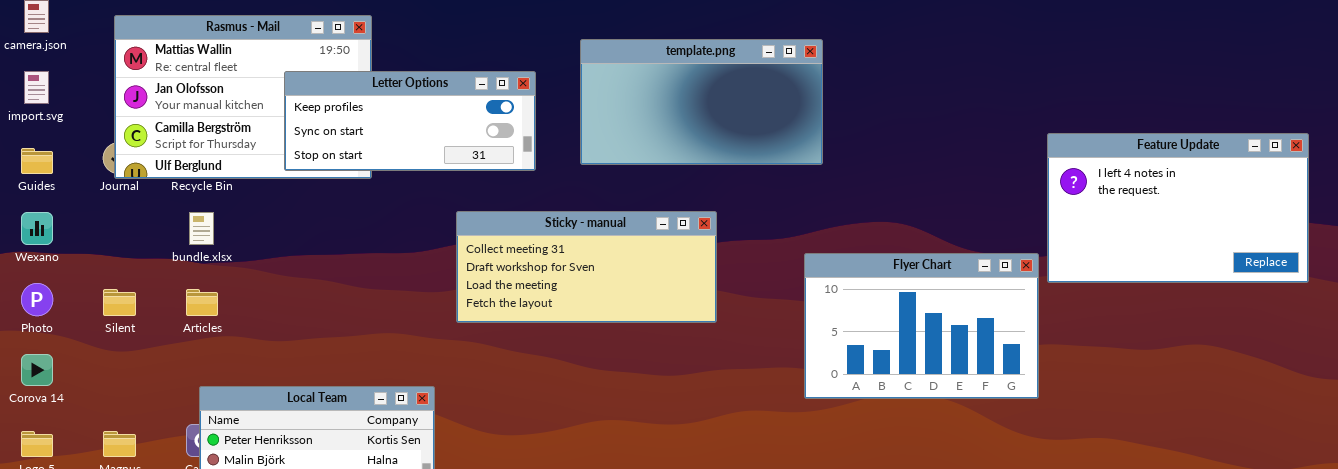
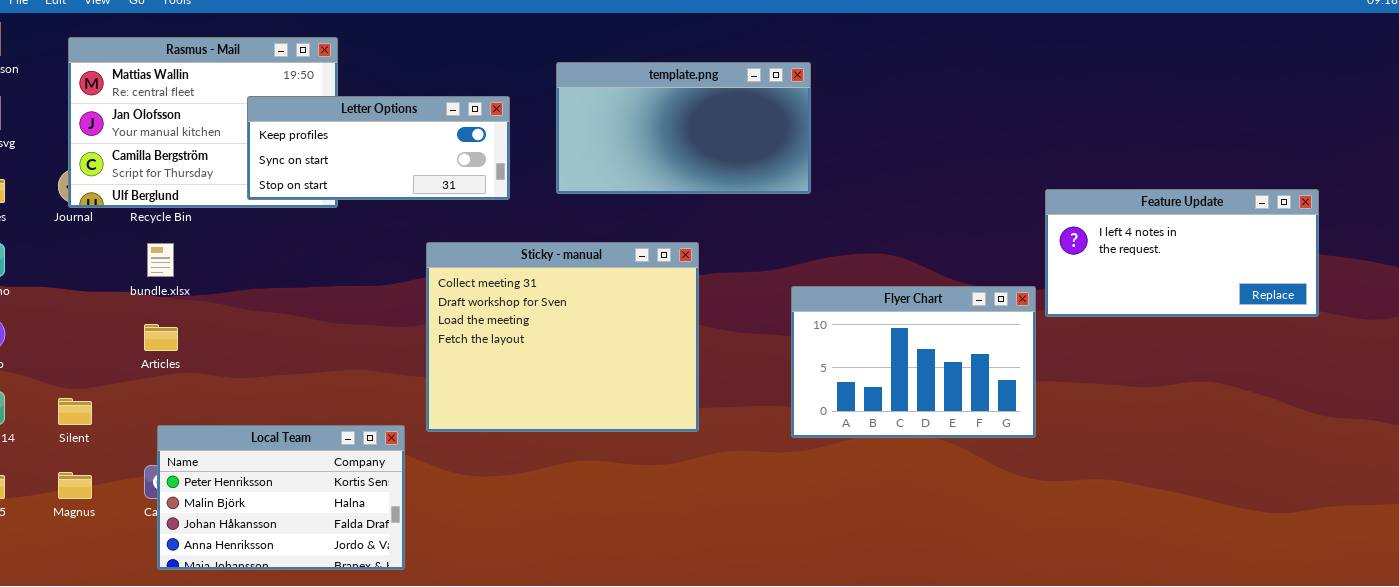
Feature Update: [1047,133,1309,283] -> [1045,189,1319,317], resized
Sticky - manual: [456,211,717,323] -> [426,242,699,432], resized
Silent: [103,289,136,316] -> [58,398,92,425], moved

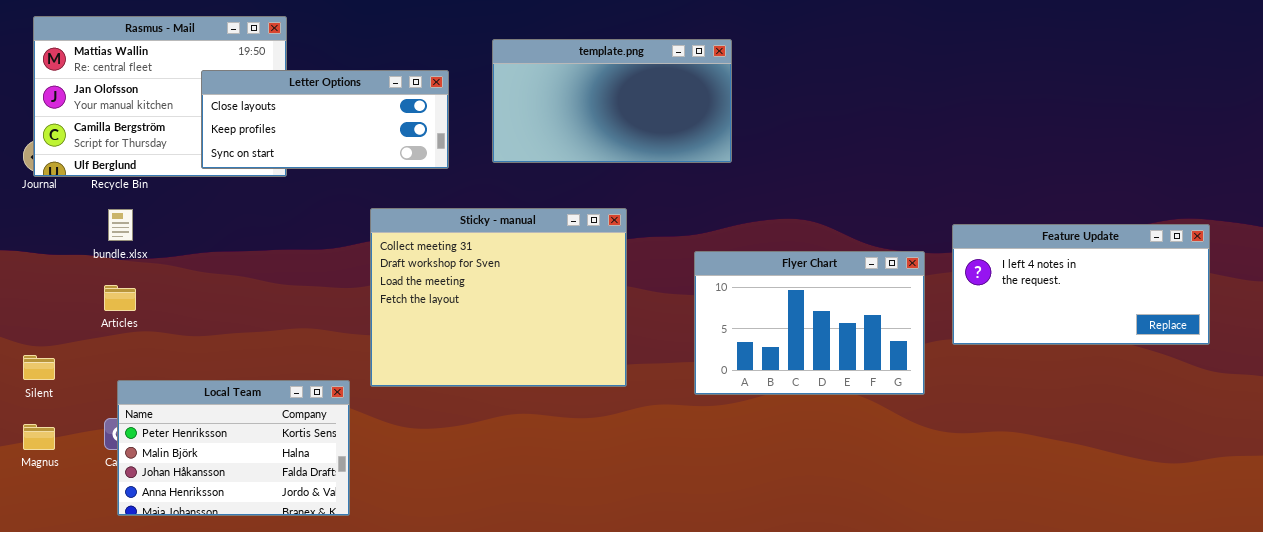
Letter Options: [247,96,510,200] -> [201,70,449,169], scrolled up 1 row
Feature Update: [1045,189,1319,317] -> [952,224,1210,345], moved
Flyer Chart: [791,286,1036,438] -> [694,251,925,395], moved

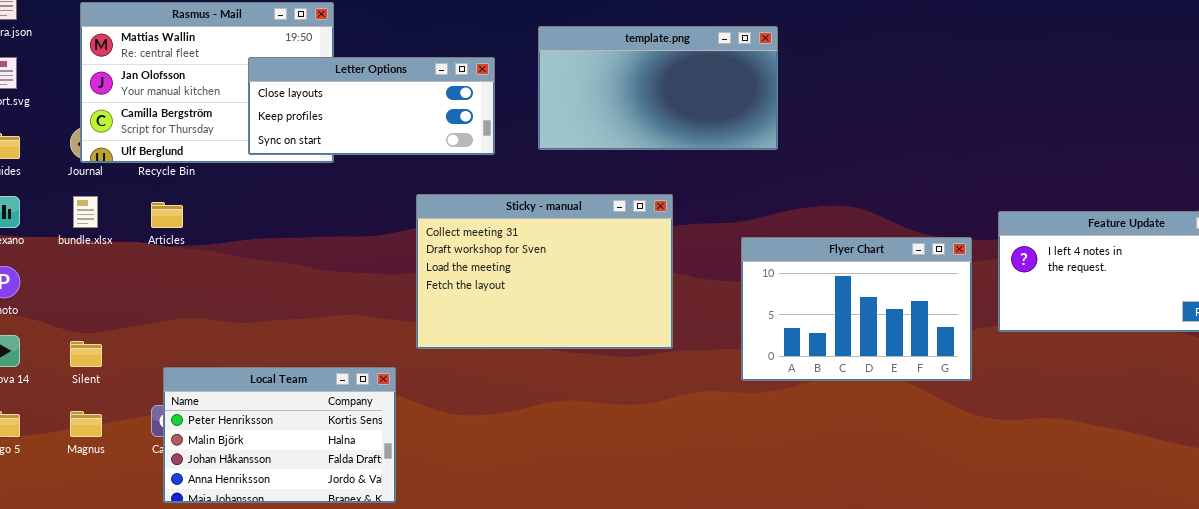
Sticky - manual: [370,208,627,387] -> [416,194,673,349], resized
bundle.xlsx: [108,209,133,241] -> [73,196,98,228], moved
Articles: [104,285,136,311] -> [151,202,183,228], moved

